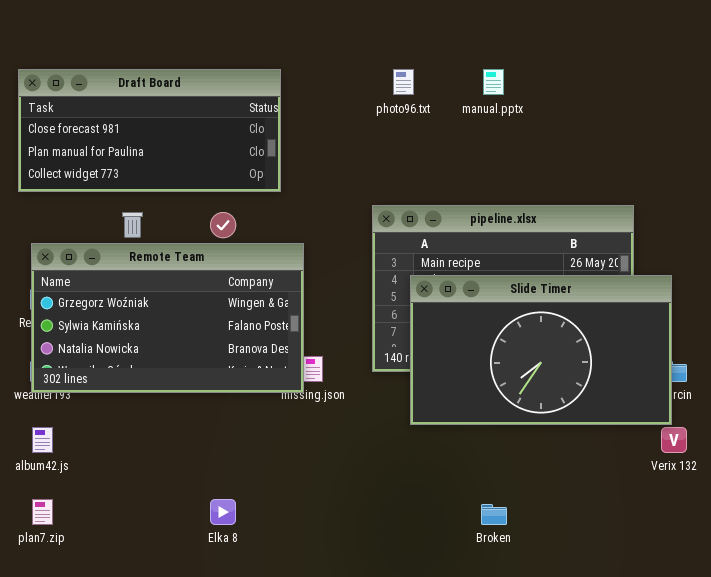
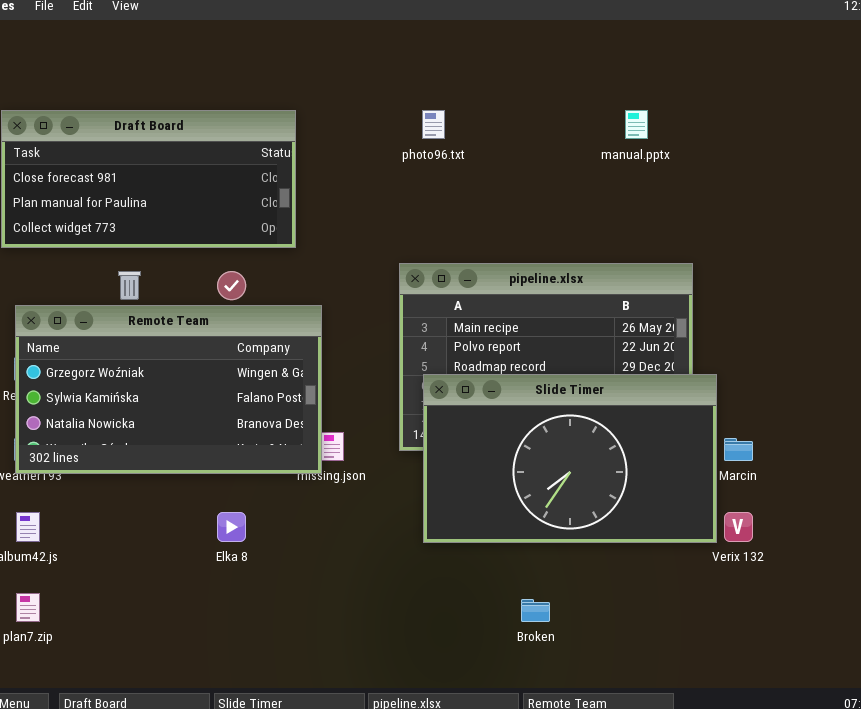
manual.pptx: [483,69,504,95] -> [625,110,648,139], moved
Slide Timer: [410,275,672,425] -> [423,374,717,543], moved
Elka 8: [210,499,236,525] -> [217,512,246,542], moved

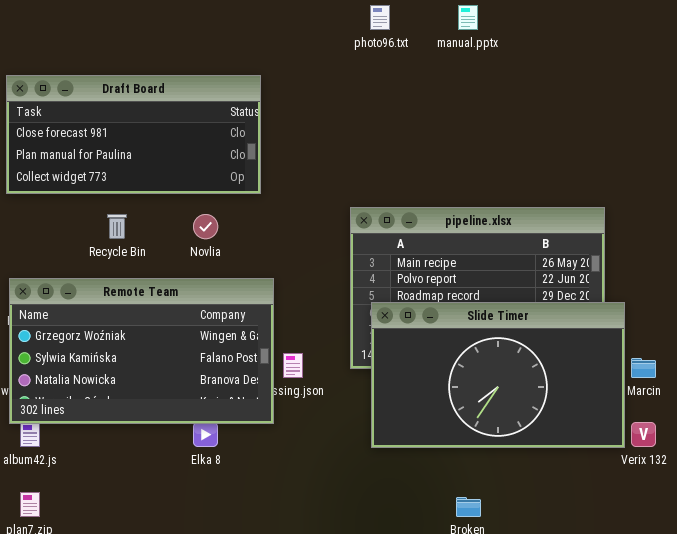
photo96.txt: [422,110,445,139] -> [370,5,390,30], moved
manual.pptx: [625,110,648,139] -> [458,5,478,30], moved
Remote Team: [15,305,322,474] -> [9,278,274,424], moved

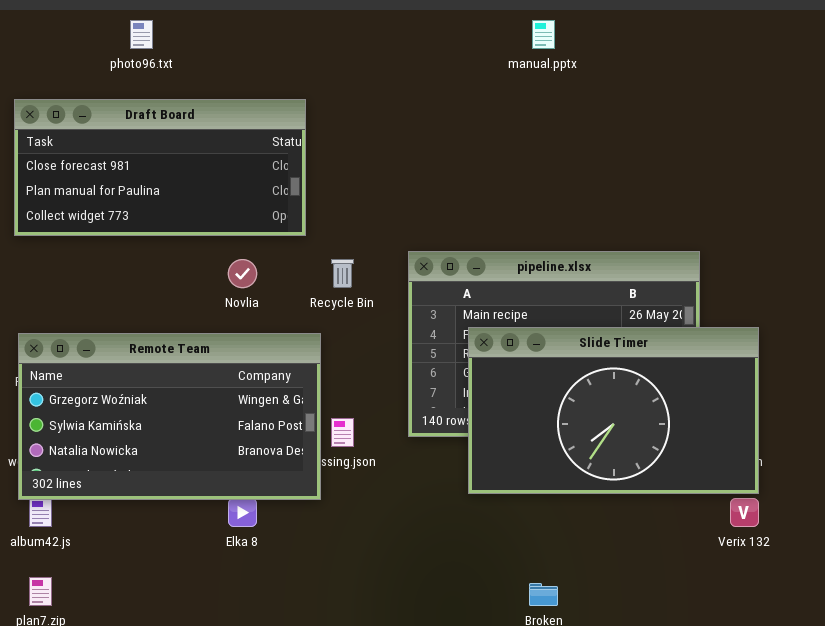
photo96.txt: [370,5,390,30] -> [130,20,153,49], moved
Recycle Bin: [107,214,127,239] -> [331,259,354,288], moved
Slide Timer: [371,302,625,448] -> [468,327,759,494], moved

